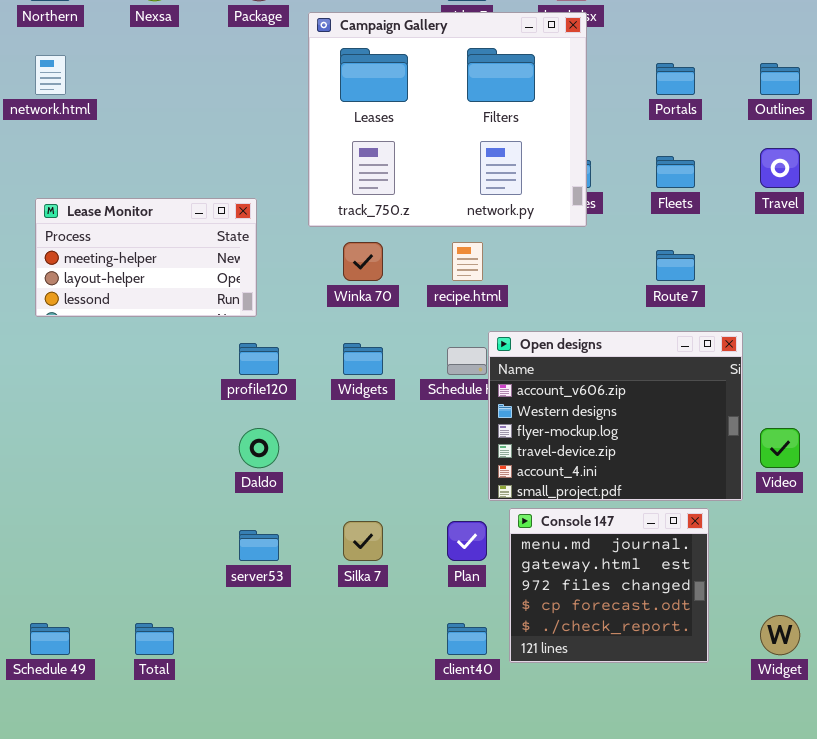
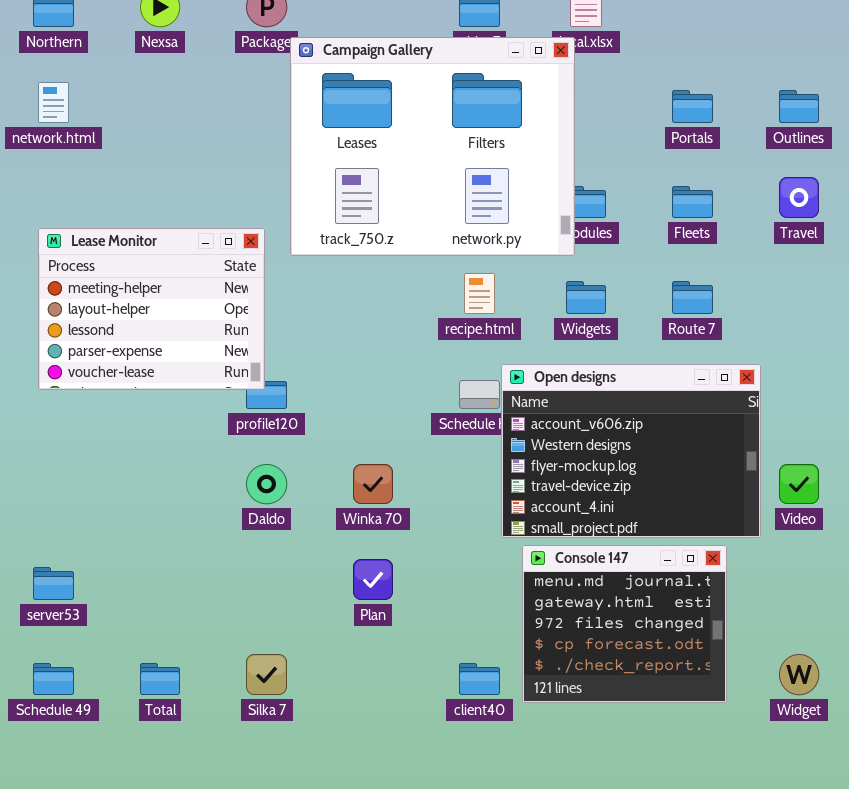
Campaign Gallery: [308,12,587,227] -> [290,37,575,256], moved
Lease Monitor: [35,198,257,317] -> [38,228,265,390], resized
Winka 70: [343,242,383,281] -> [353,464,393,504], moved
Widgets: [343,343,383,375] -> [566,281,606,314], moved
Silka 7: [343,521,383,561] -> [246,654,287,695], moved
Plan: [447,521,487,561] -> [353,559,393,600], moved
server53: [239,530,279,561] -> [33,567,74,600], moved

